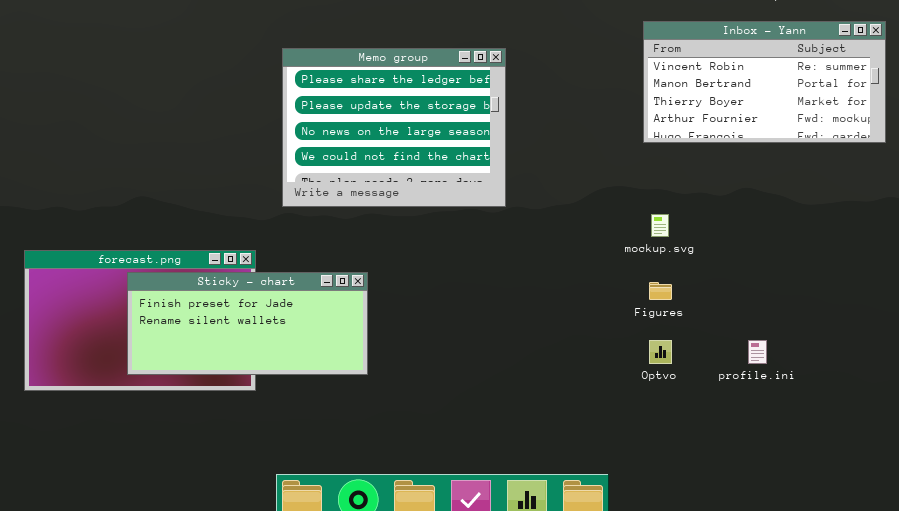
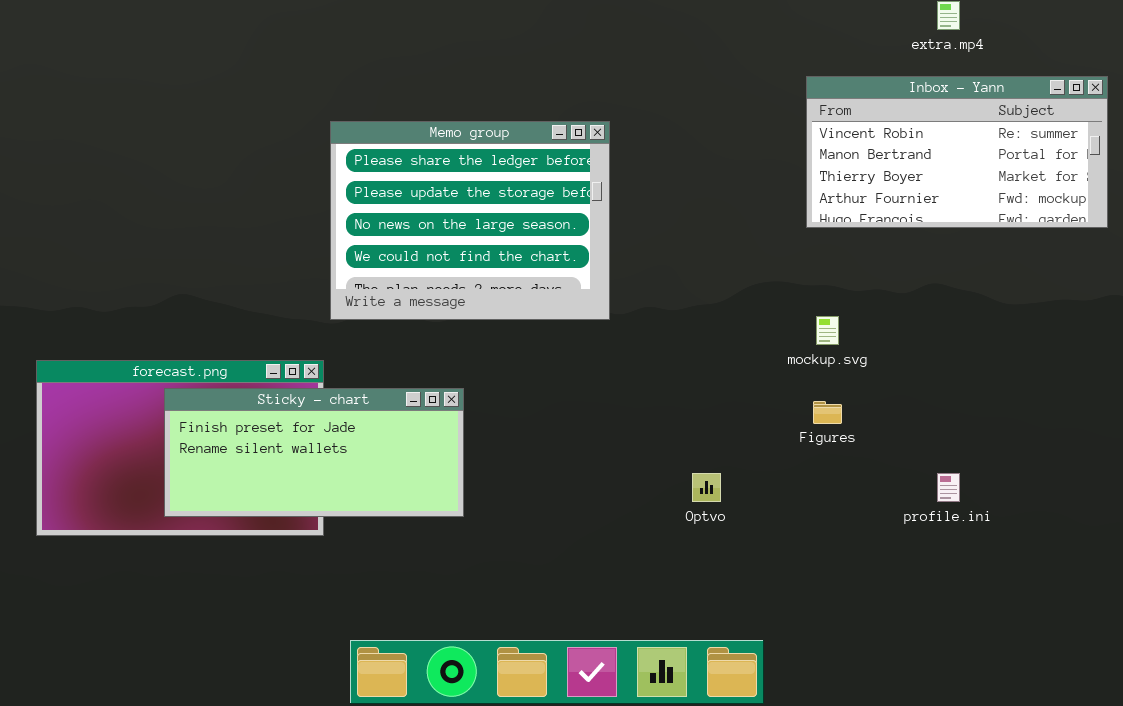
Memo group: [282,48,506,207] -> [330,121,610,320], moved
Optvo: [649,340,672,364] -> [692,473,721,502], moved

